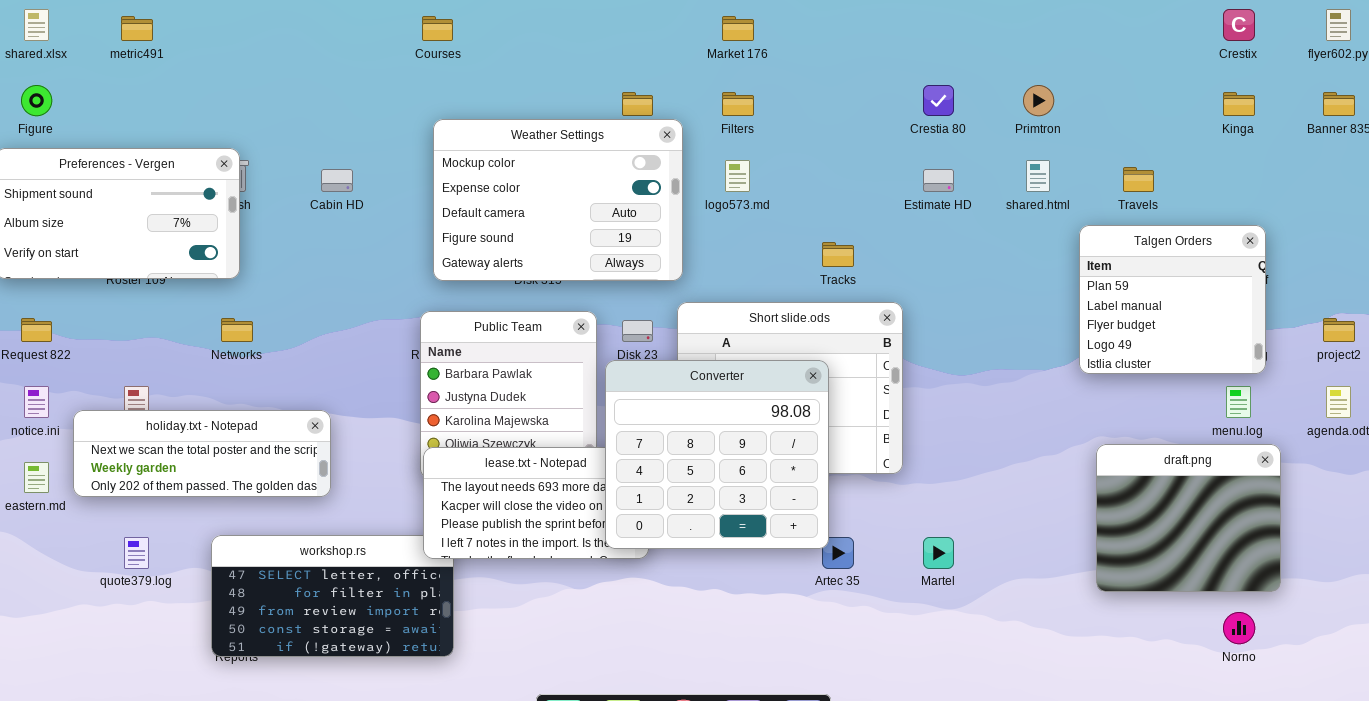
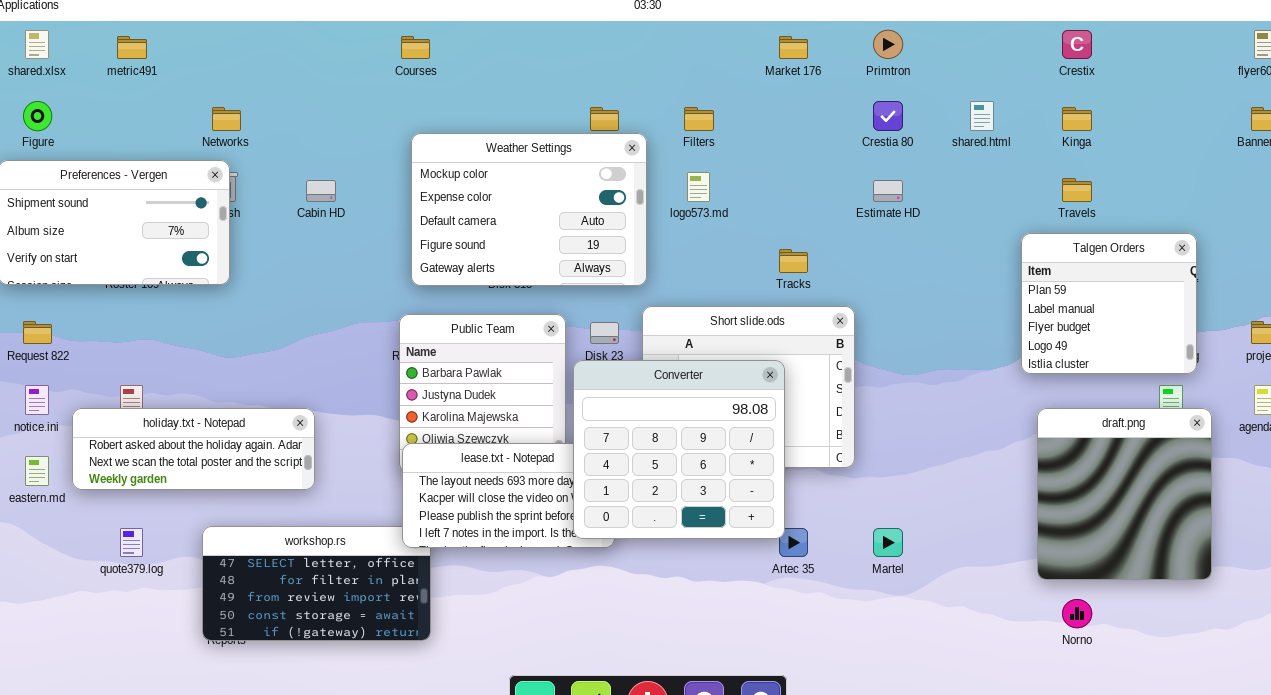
Crestix: [1223,9,1255,41] -> [1062,30,1092,59], moved
Market 176: [722,16,754,41] -> [779,36,808,59], moved
Primtron: [1023,85,1054,116] -> [873,30,903,59], moved
Kinga: [1223,92,1255,116] -> [1062,107,1092,131], moved
shared.html: [1026,160,1050,192] -> [970,101,994,131], moved
Networks: [221,318,253,342] -> [212,107,241,131], moved
holiday.txt - Notepad: [73,410,331,497] -> [72,408,315,490], scrolled up 1 row
draft.png: [1096,444,1281,592] -> [1037,408,1212,580], resized
Norno: [1223,612,1255,644] -> [1062,599,1092,628], moved

